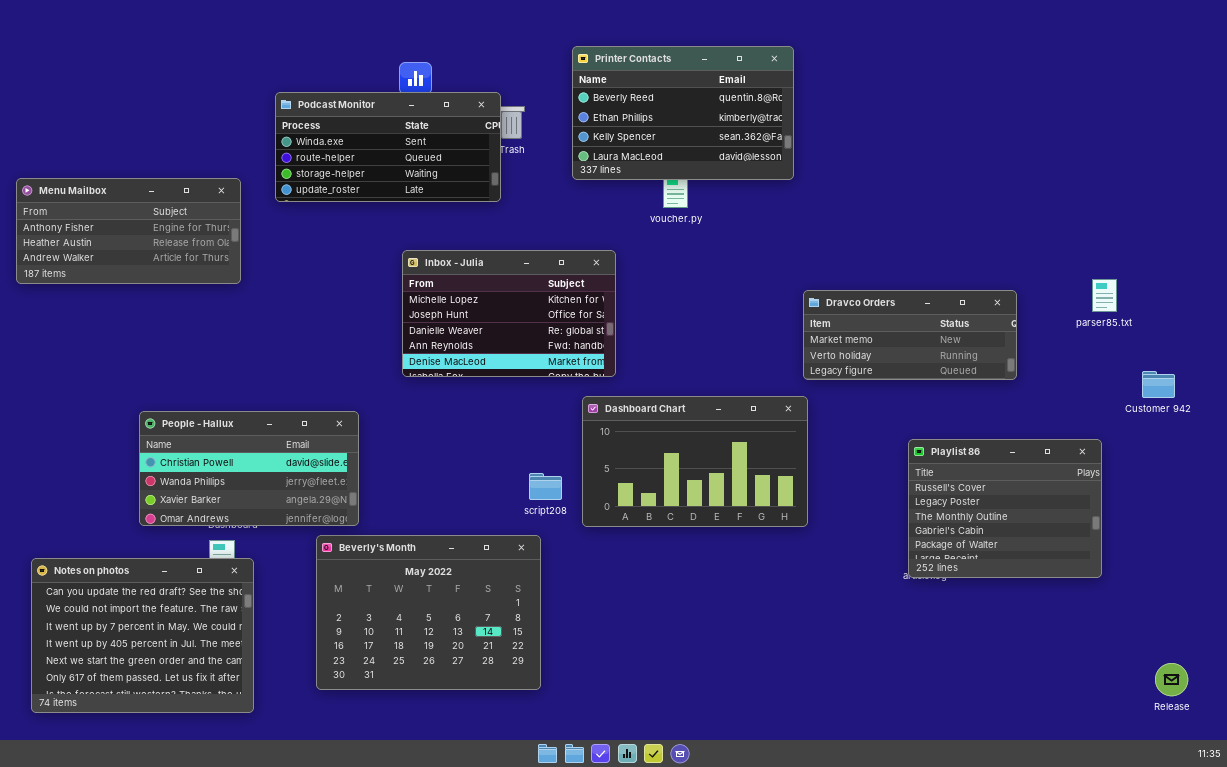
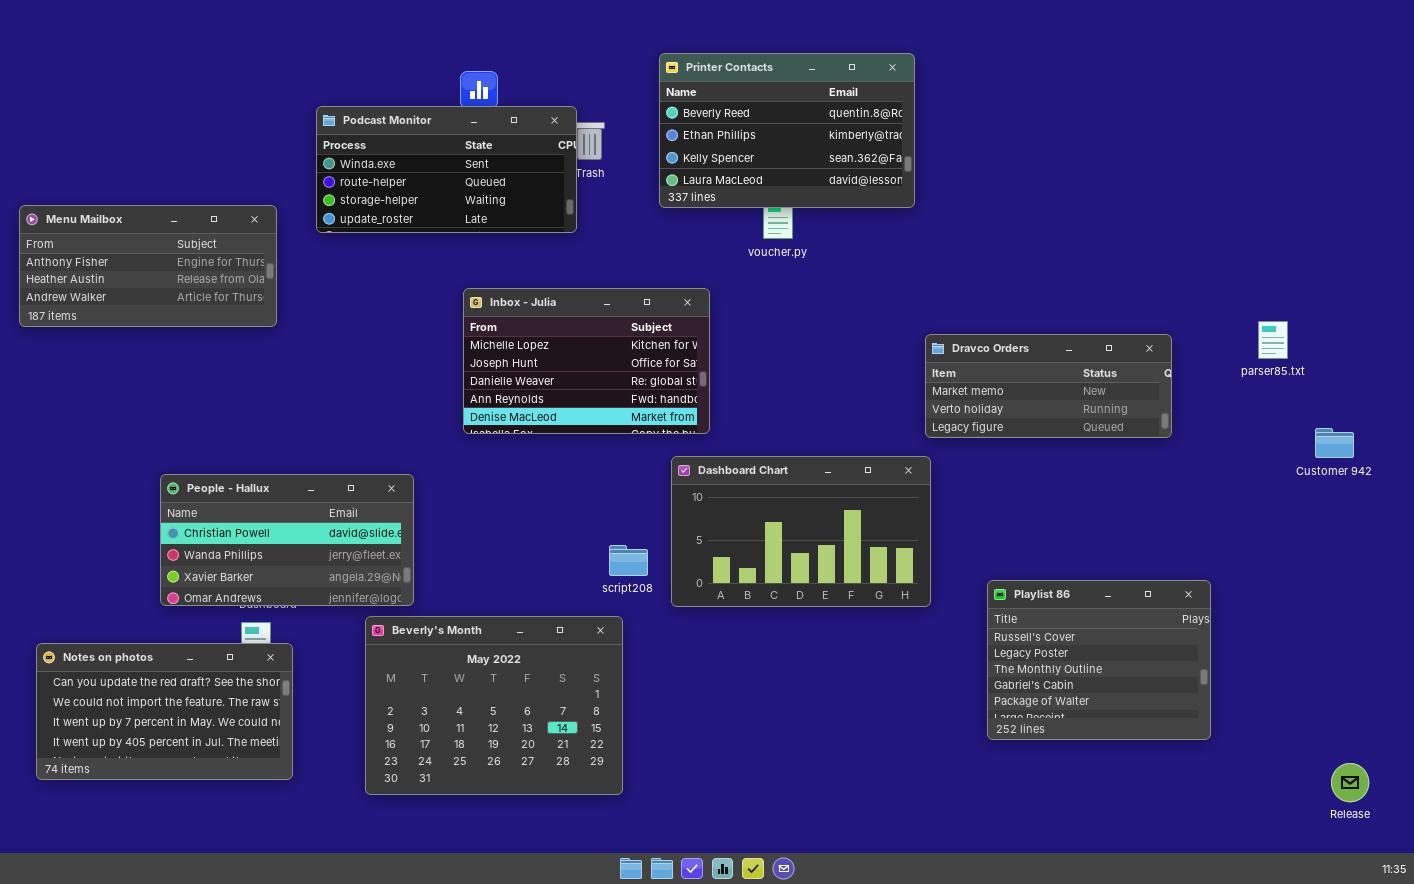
Playlist 86: [908,439,1102,578] -> [987,580,1211,740], moved
Notes on photos: [31,558,254,713] -> [36,643,293,780], resized

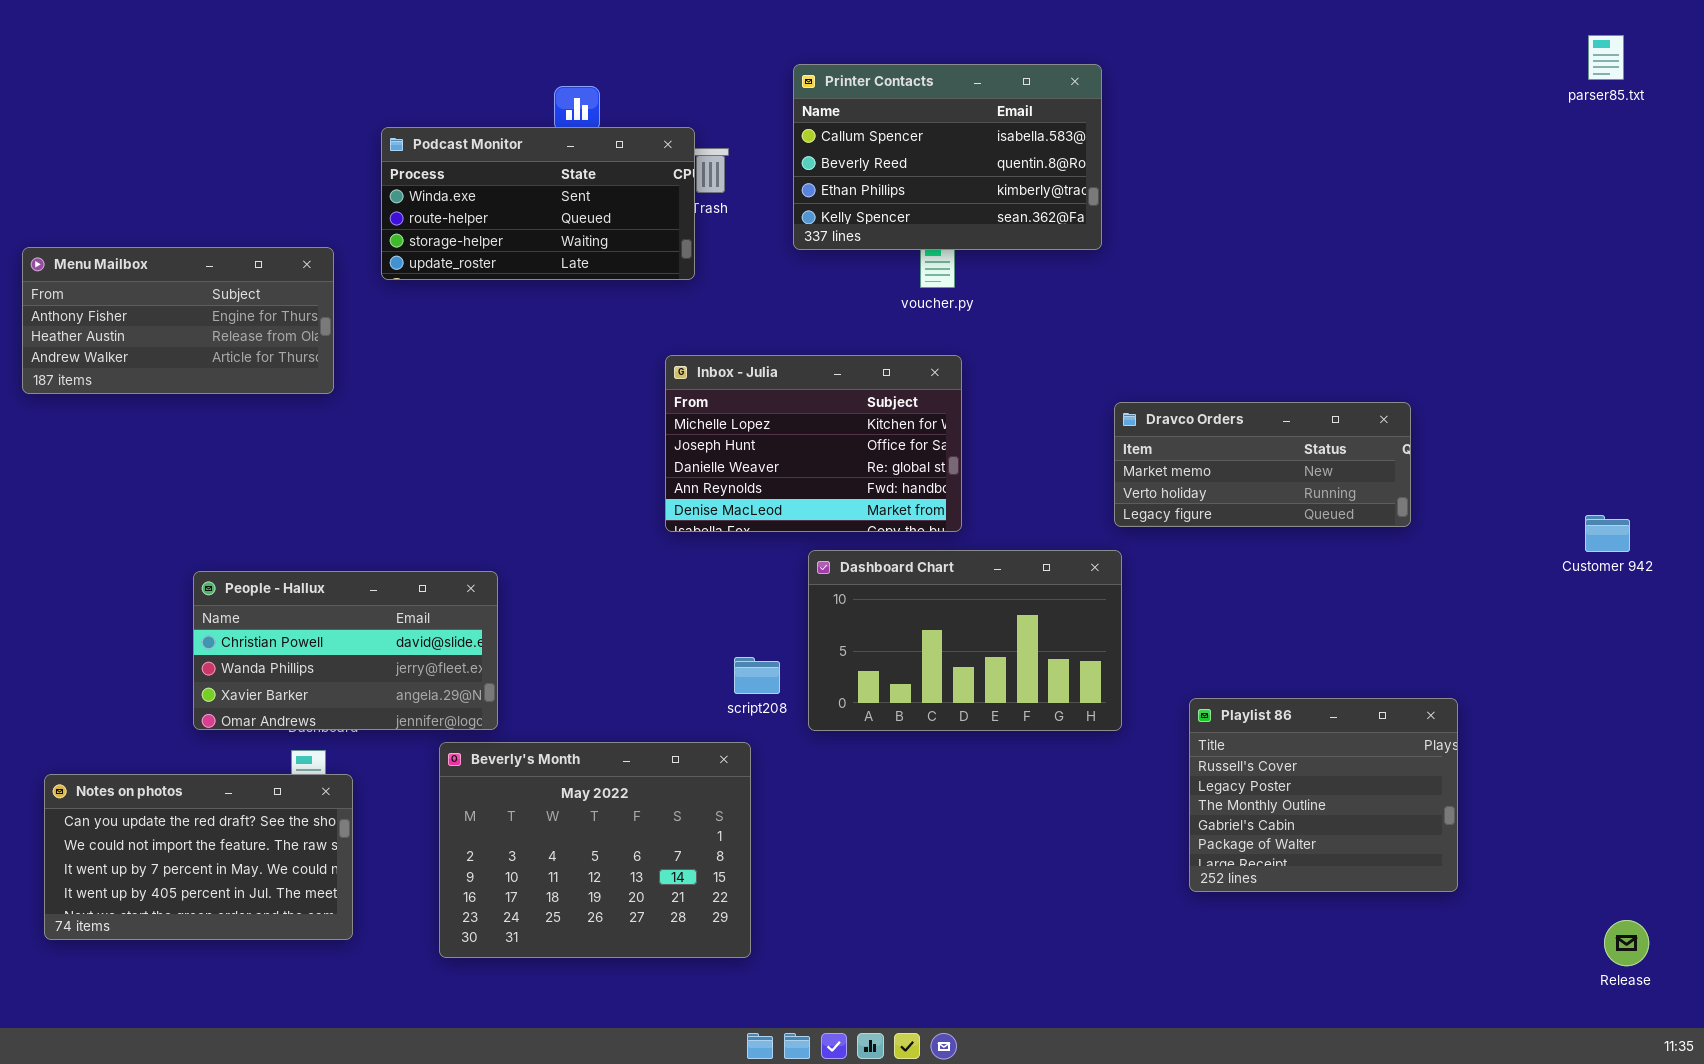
Printer Contacts: [659,53,915,208] -> [793,64,1102,250], scrolled up 1 row
Inbox - Julia: [463,288,710,434] -> [665,355,962,532], moved
parser85.txt: [1258,321,1288,359] -> [1588,35,1624,80], moved

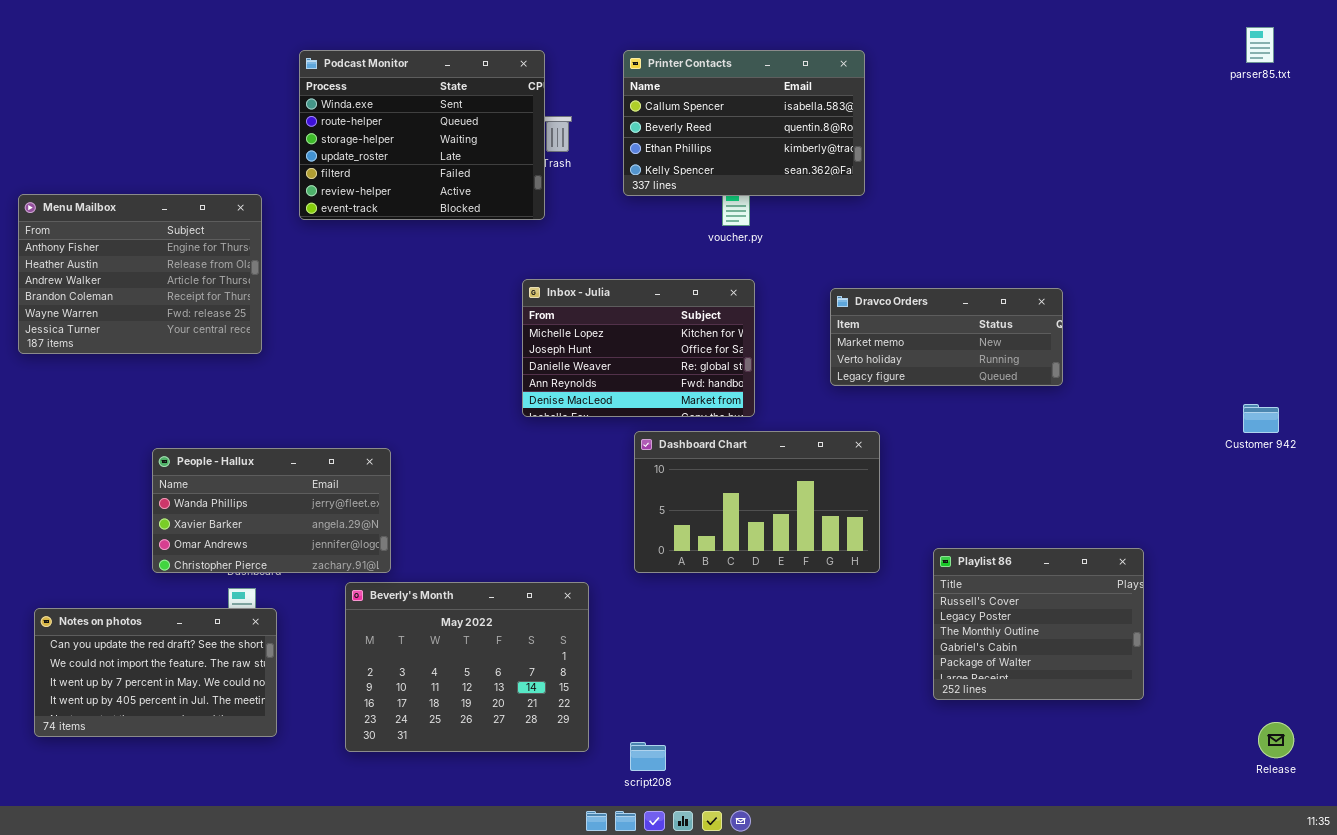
Podcast Monitor: [381,127,695,280] -> [299,50,545,220], resized
Menu Mailbox: [22,247,334,394] -> [18,194,262,354], resized
Dravco Orders: [1114,402,1411,527] -> [830,288,1063,386], moved
People - Hallux: [193,571,498,730] -> [152,448,391,573], scrolled down 1 row
script208: [734,657,780,694] -> [630,742,666,771], moved

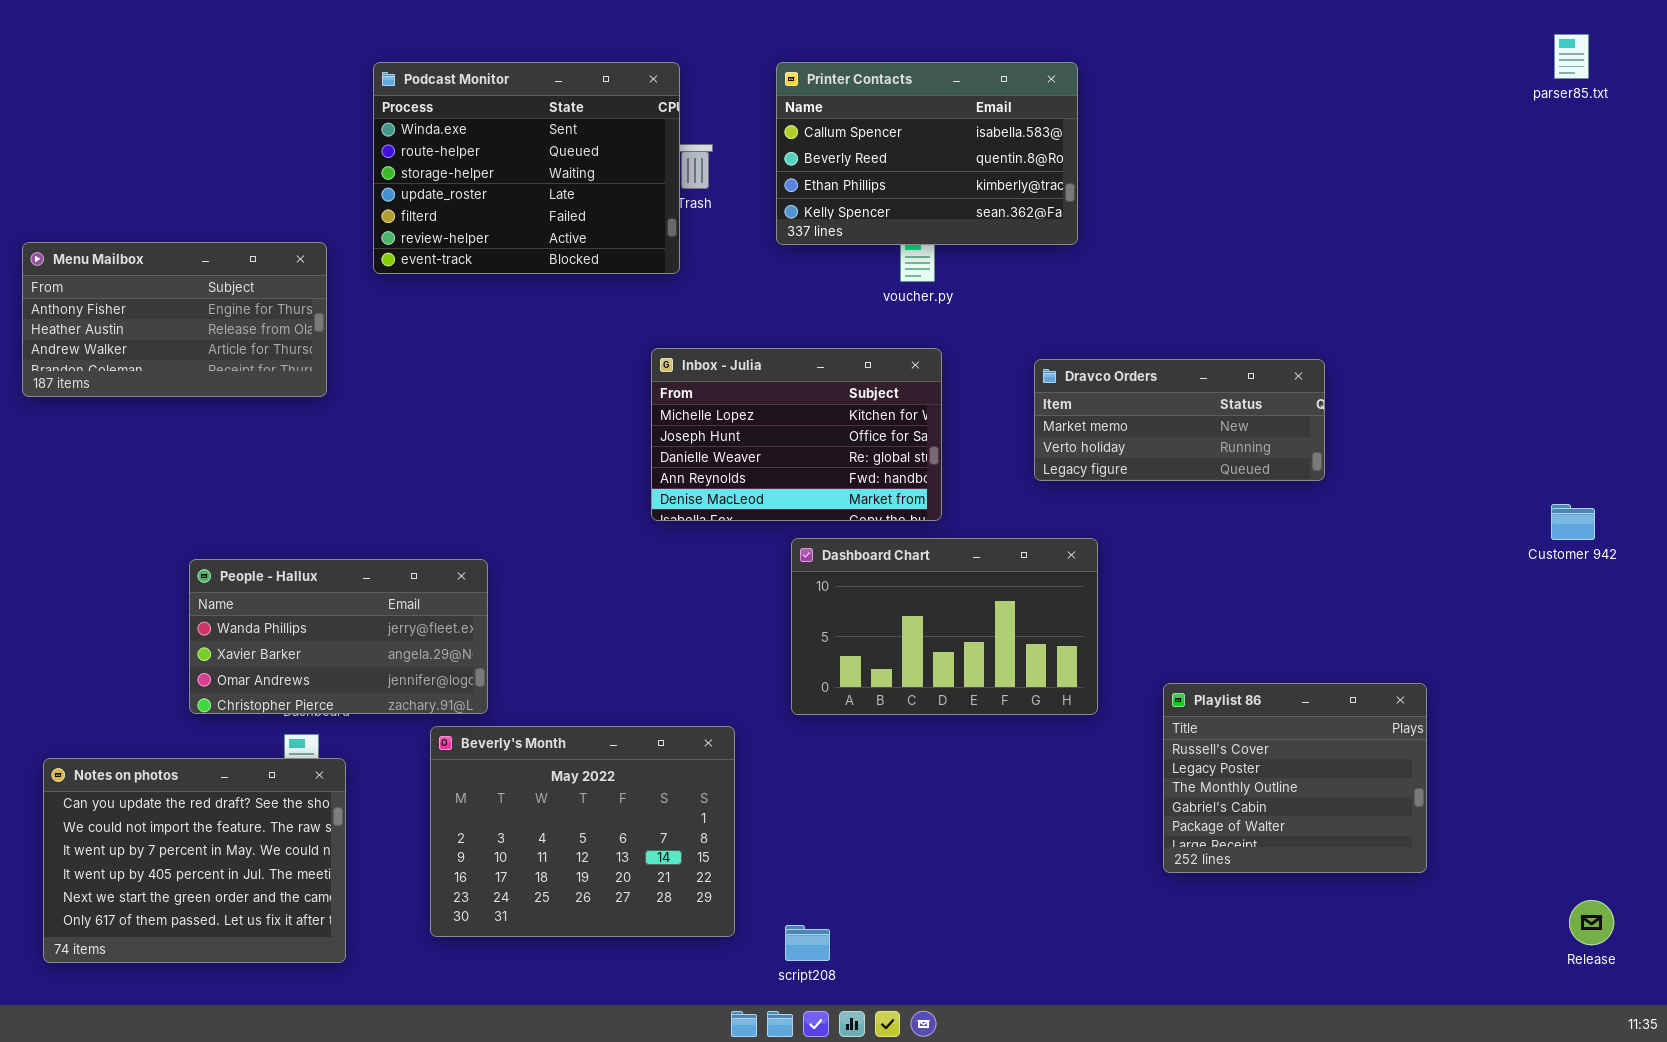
Menu Mailbox: [18,194,262,354] -> [22,242,327,397], resized
Notes on photos: [34,608,277,737] -> [43,758,346,963], resized

